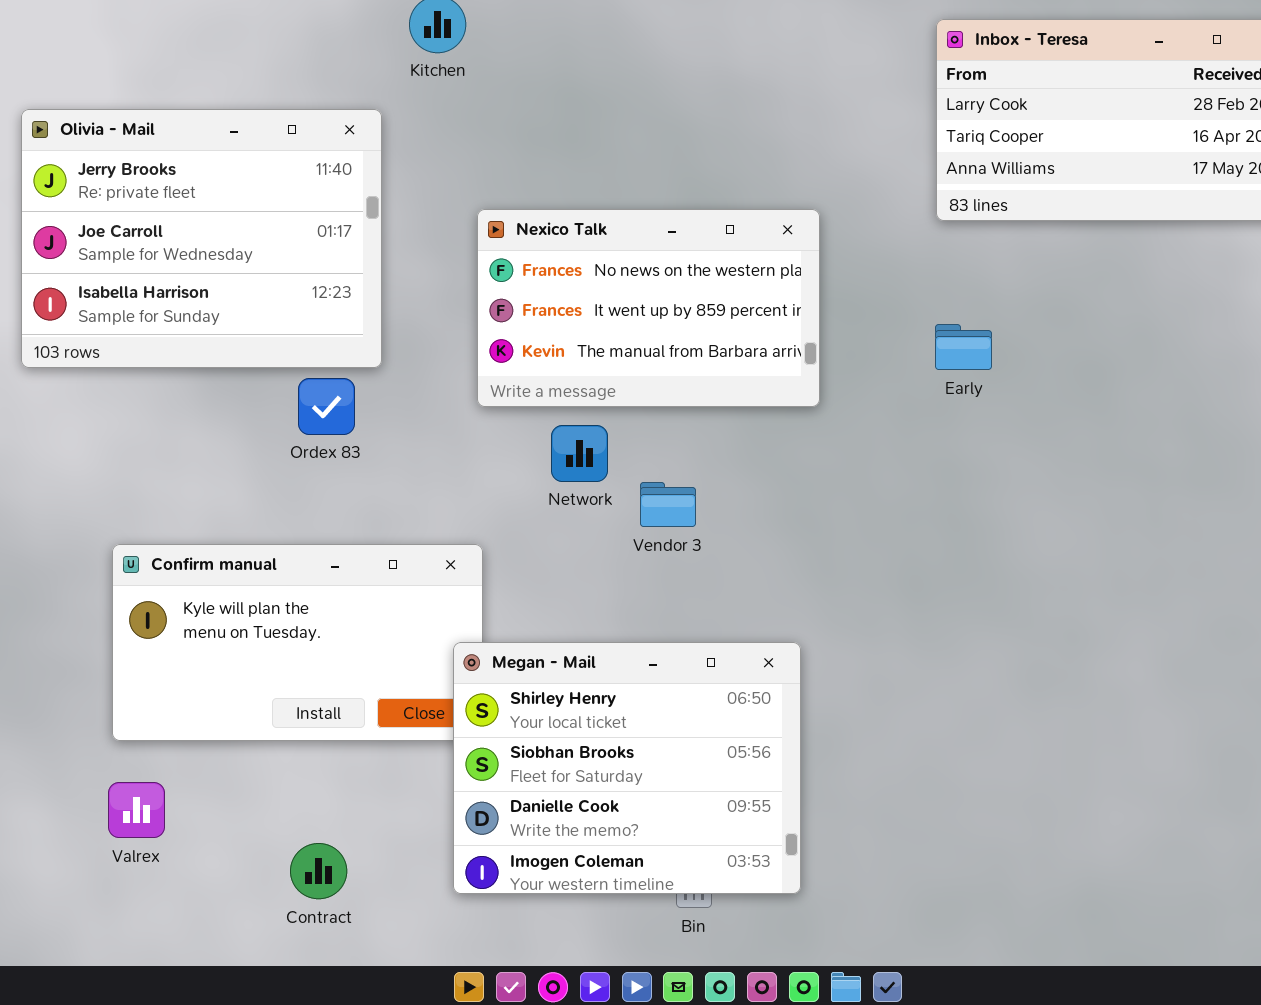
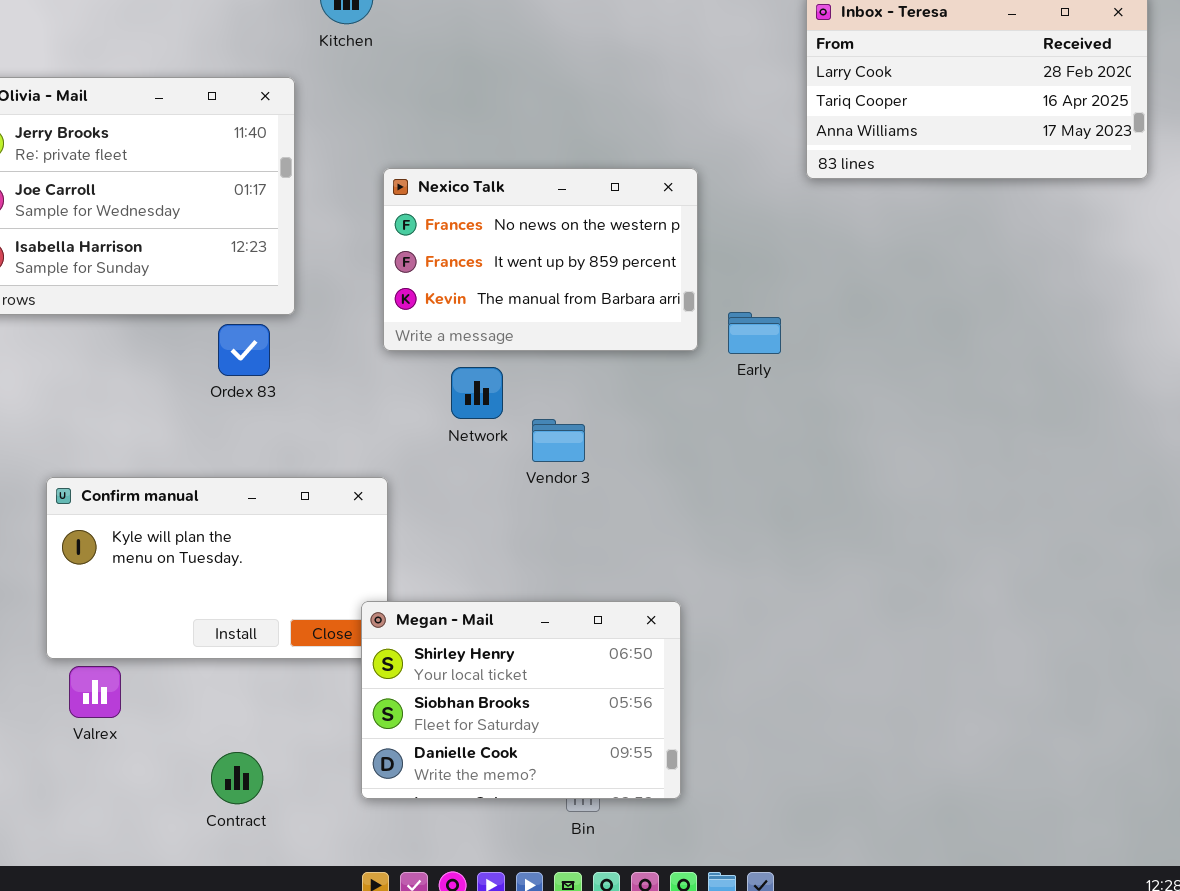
Early: [935,324,992,370] -> [728,312,781,354], moved
Megan - Mail: [453,642,801,894] -> [361,601,681,799], resized
Valrex: [108,782,165,838] -> [69,666,121,718], moved

